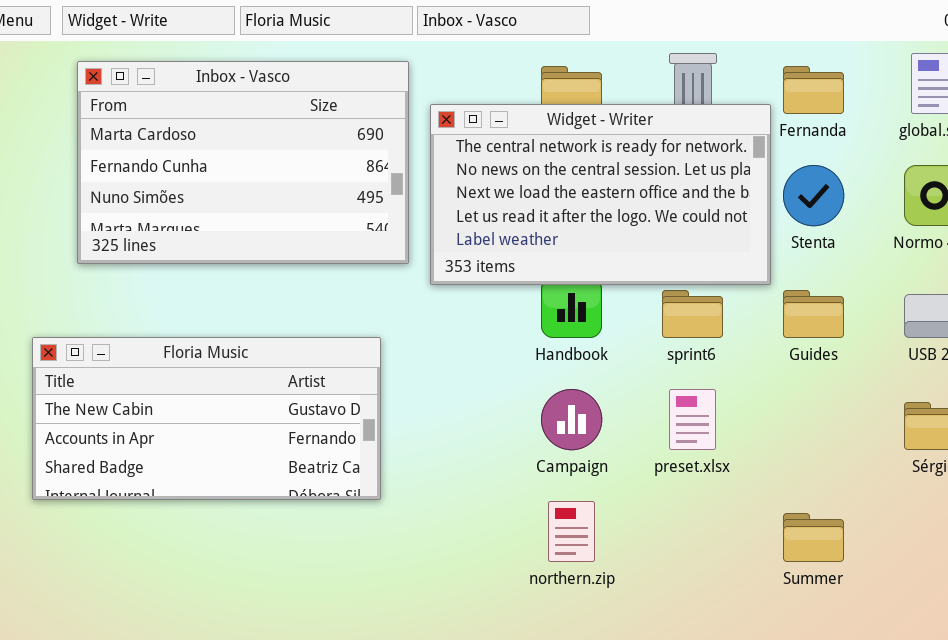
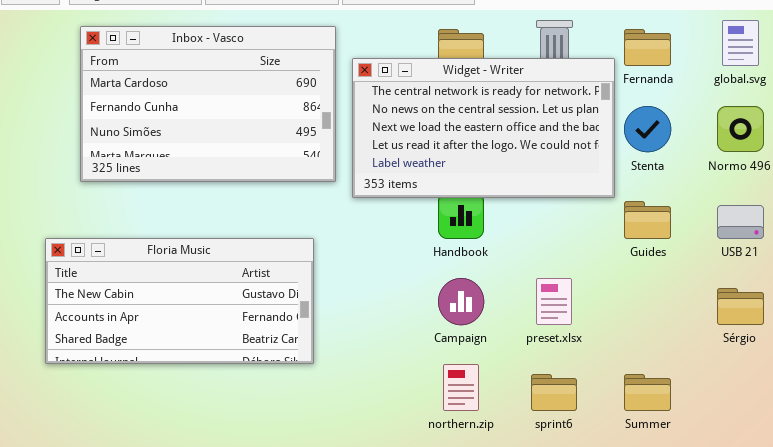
sprint6: [662,290,723,338] -> [531,374,577,411], moved

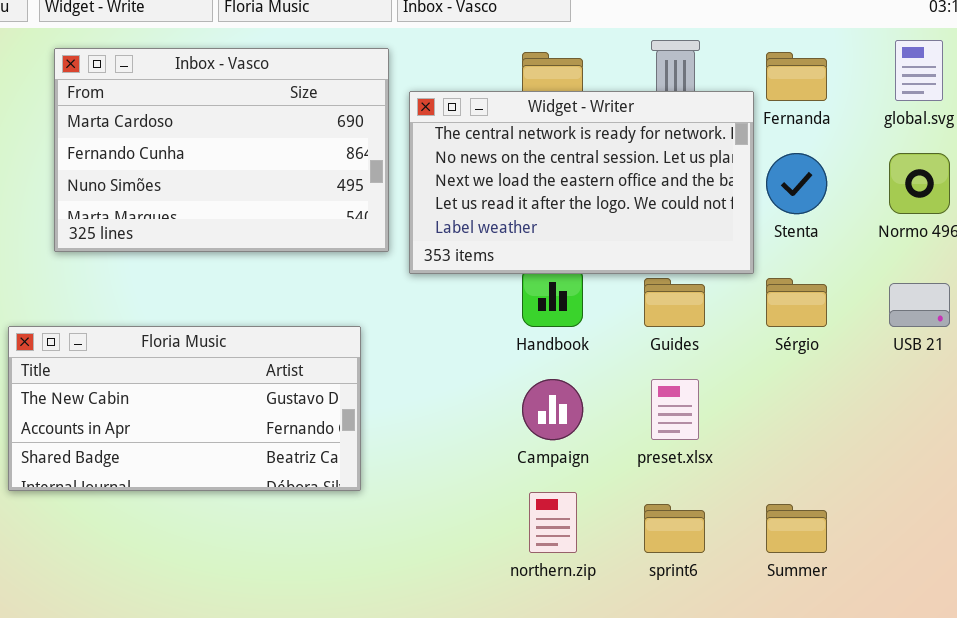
Guides: [624,201,671,239] -> [644,278,705,327], moved
Sérgio: [717,288,764,325] -> [766,278,827,327], moved

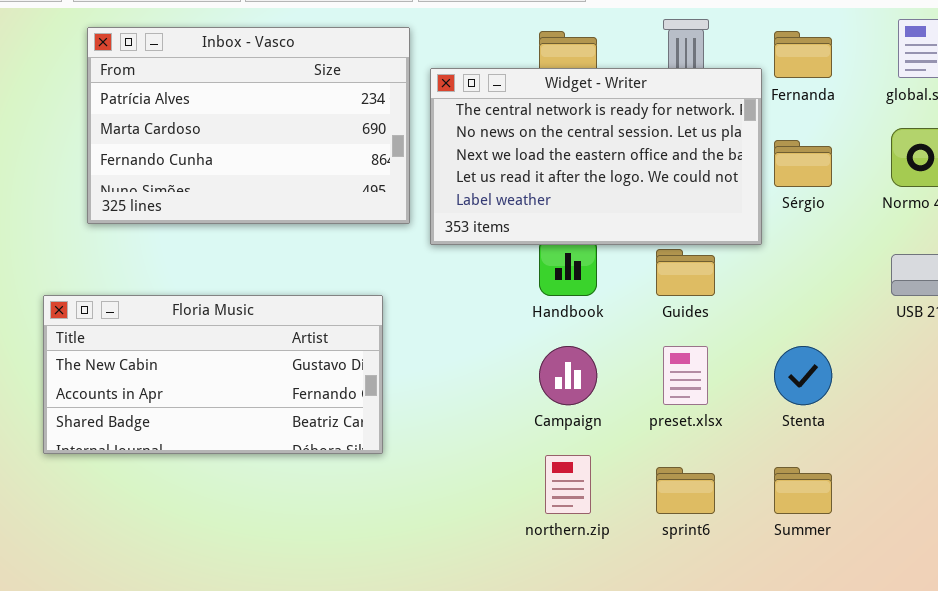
Inbox - Vasco: [54,48,389,252] -> [87,27,410,224], scrolled up 1 row
Stenta: [766,153,827,214] -> [774,346,832,405], moved
Sérgio: [766,278,827,327] -> [774,140,832,187], moved

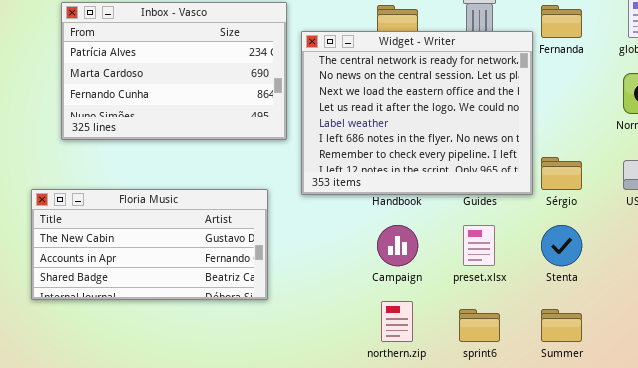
Widget - Writer: [430,68,762,245] -> [301,31,533,195], resized
Sérgio: [774,140,832,187] -> [541,157,582,190], moved

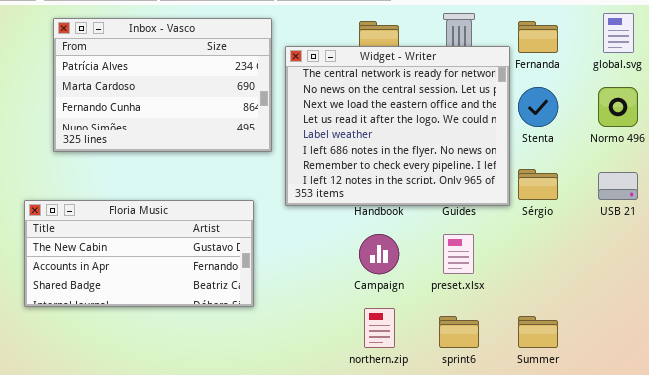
Stenta: [541,225,582,266] -> [518,87,558,127], moved

